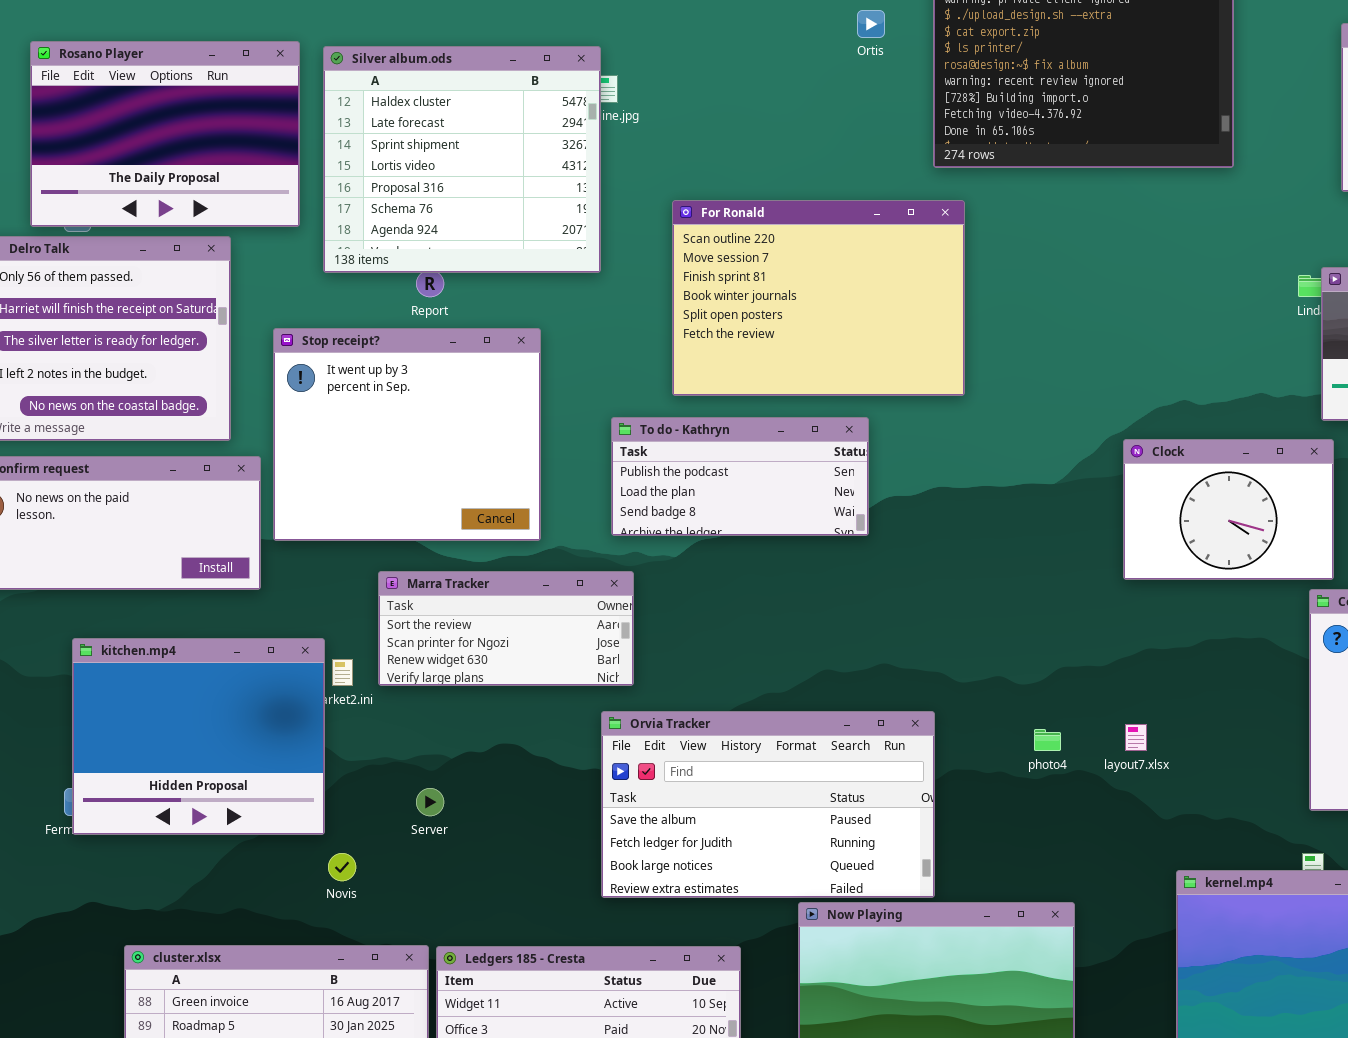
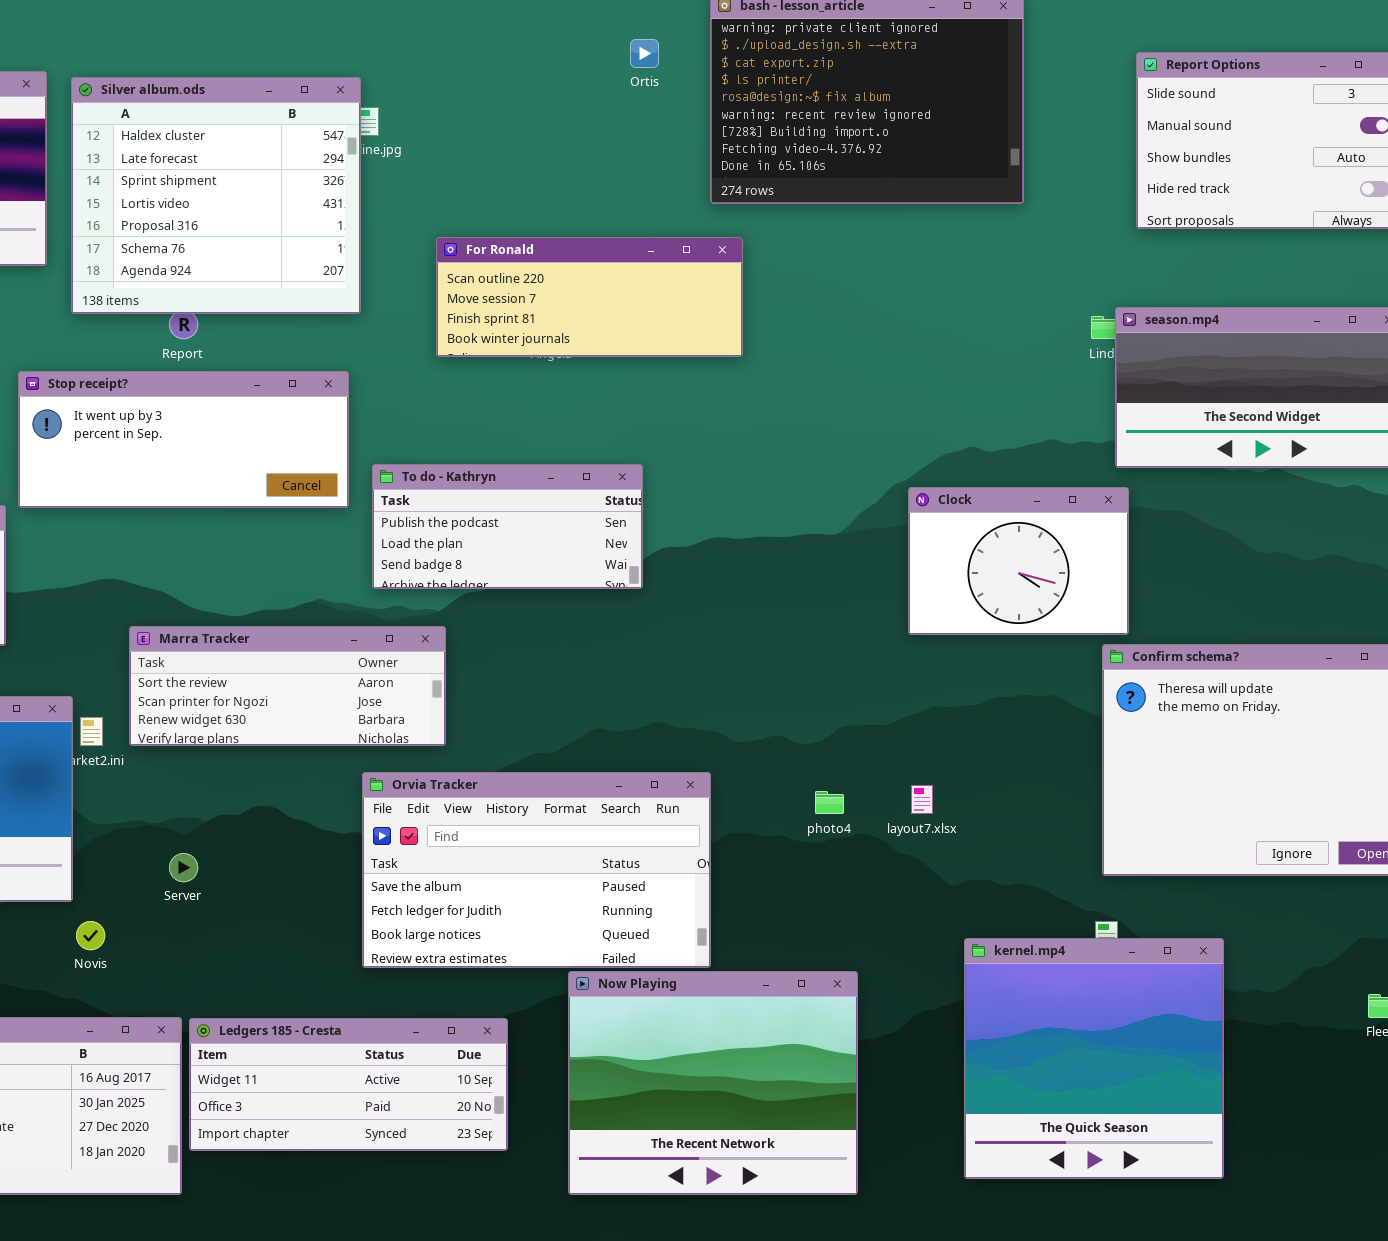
For Ronald: [672,200,965,396] -> [436,237,743,357], resized
Stop receipt?: [273,328,541,541] -> [18,371,349,508], resized
Marra Tracker: [378,571,634,686] -> [129,626,446,746], resized

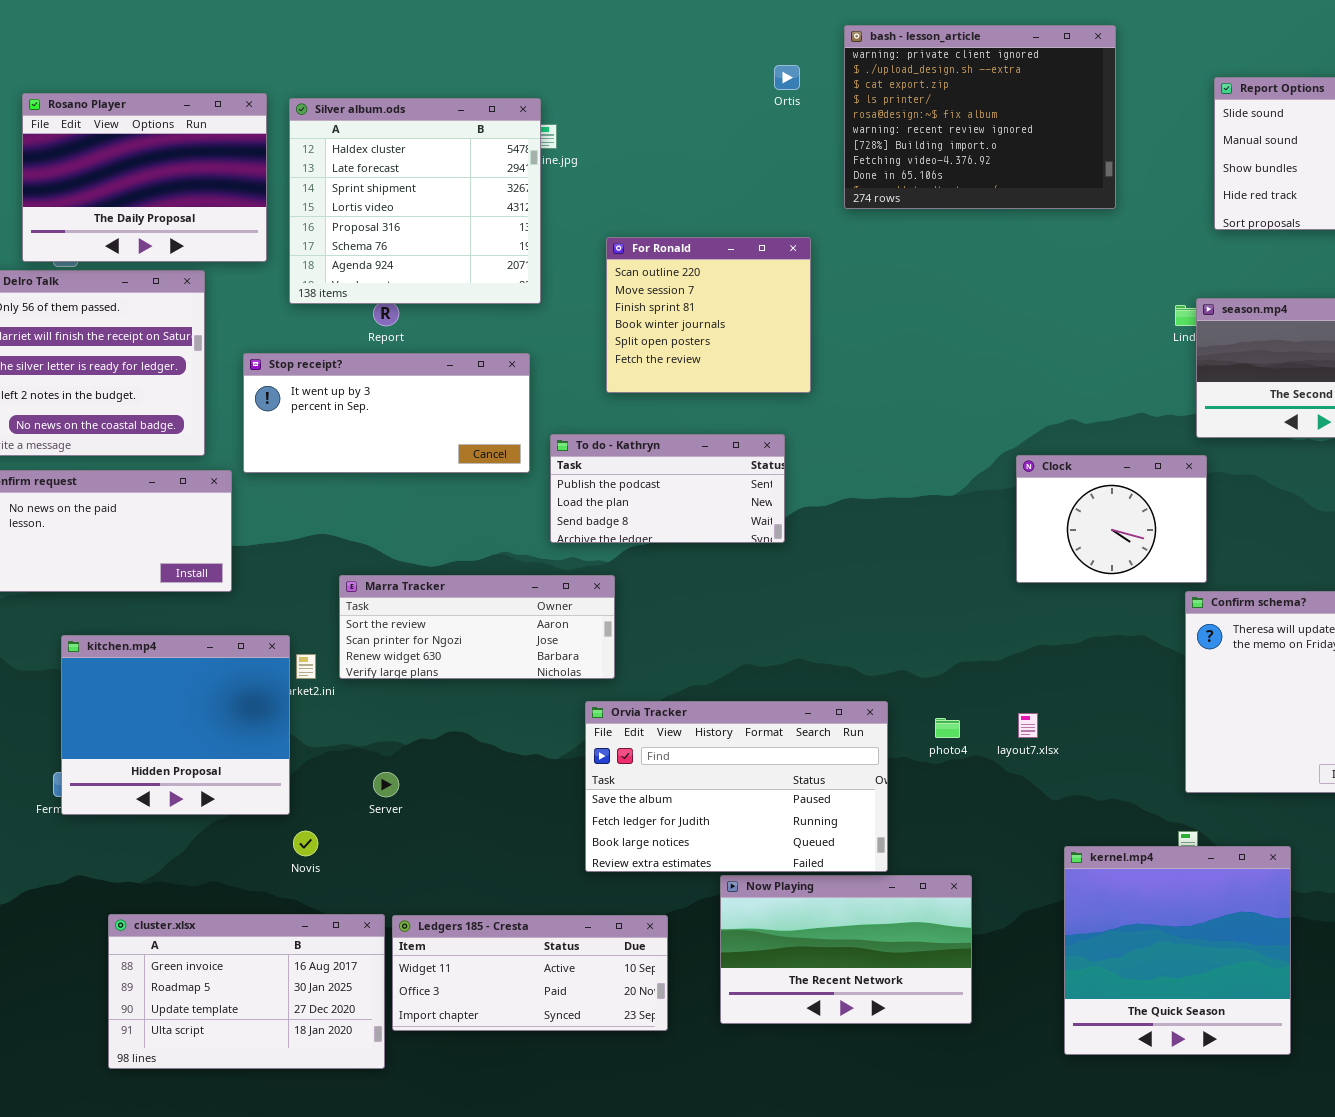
For Ronald: [436,237,743,357] -> [606,237,811,393], resized
Orvia Tracker: [362,772,711,968] -> [585,701,888,872], moved
Now Playing: [568,971,858,1195] -> [720,875,972,1024], resized

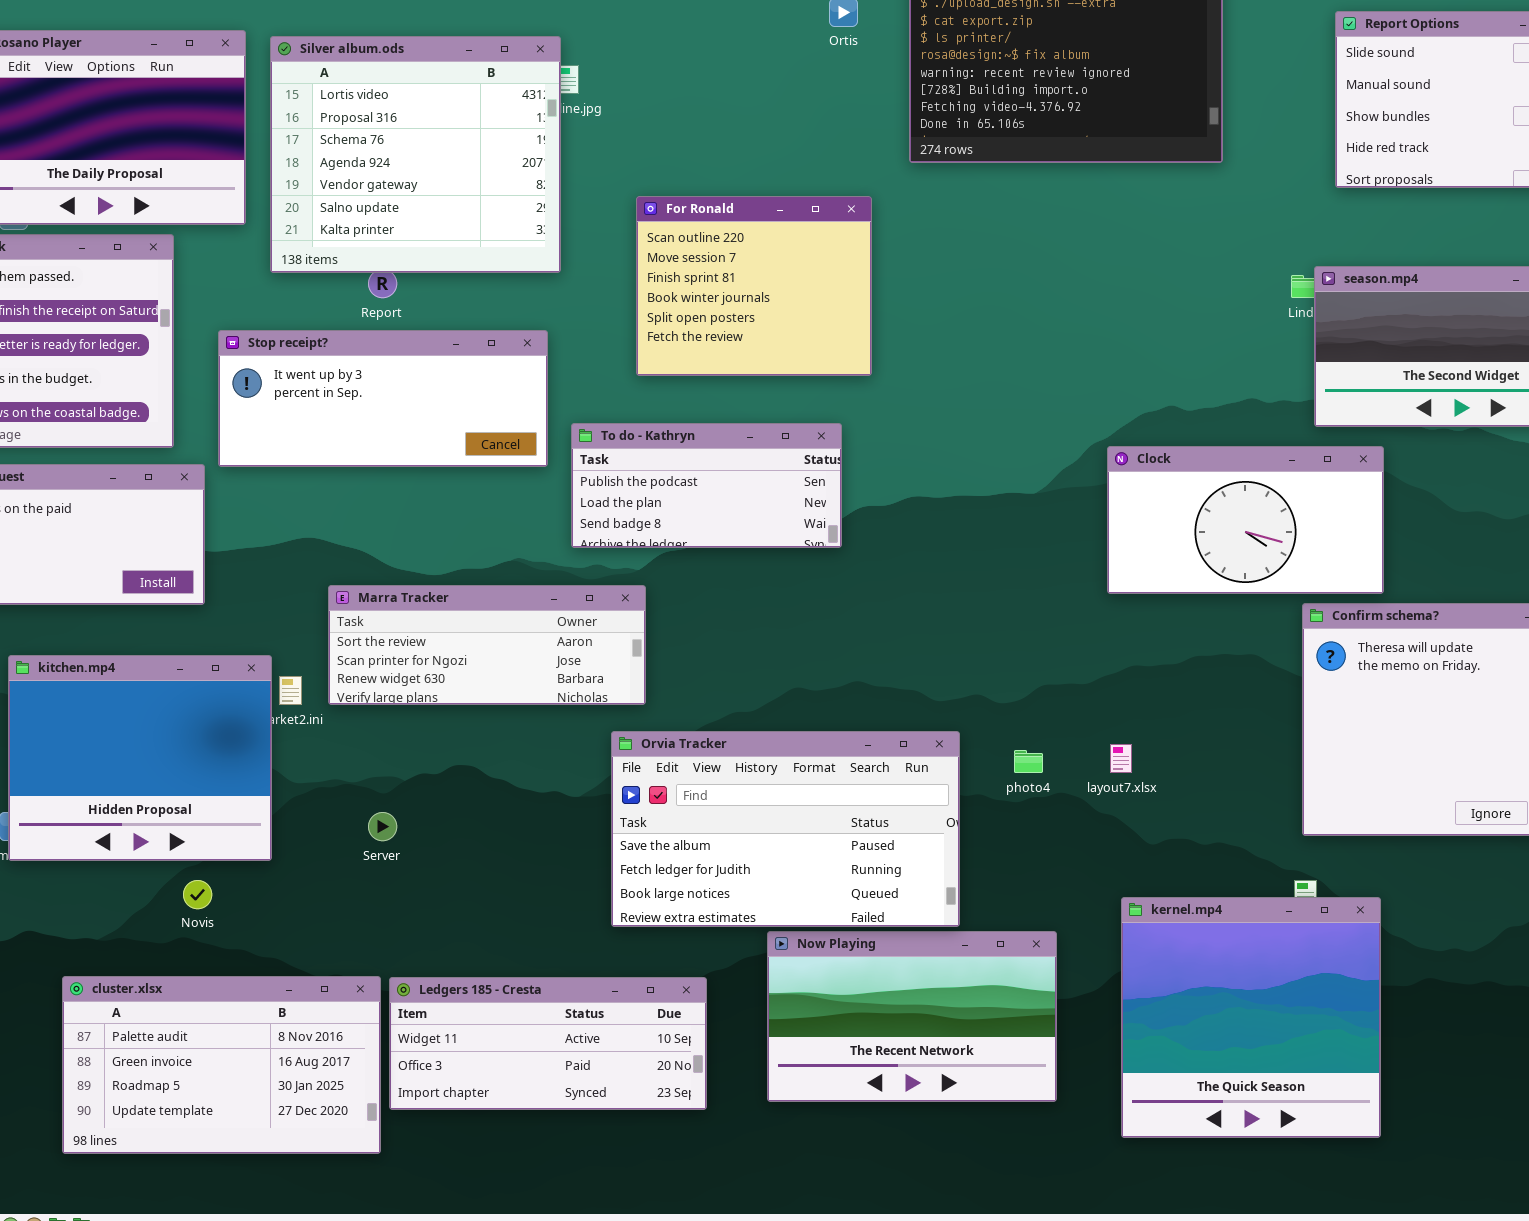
Silver album.ods: [289,98,541,304] -> [270,36,561,273], scrolled down 3 rows
Clock: [1016,455,1207,583] -> [1107,446,1384,594], resized
Novis: [293,831,318,856] -> [183,880,212,909], moved
kernel.mp4: [1064,846,1291,1055] -> [1121,897,1381,1138], moved
cluster.xlsx: [108,914,385,1069] -> [62,976,381,1154], scrolled up 1 row

